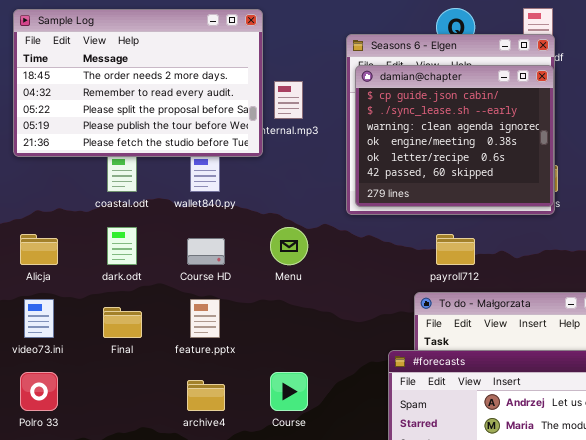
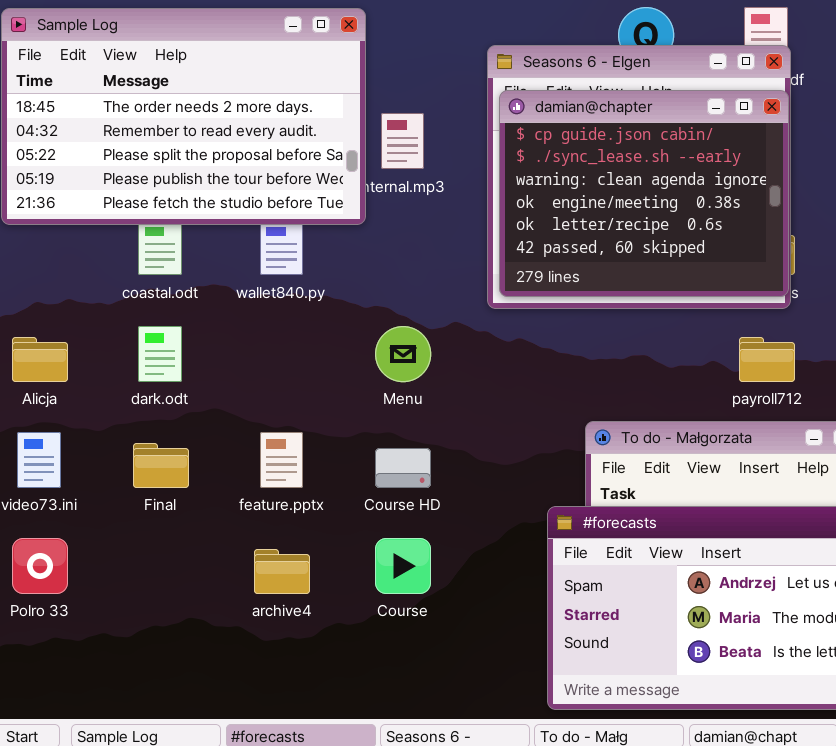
payroll712: [436,234,475,265] -> [739,337,795,382], moved
Course HD: [187,238,225,265] -> [375,448,431,488], moved

